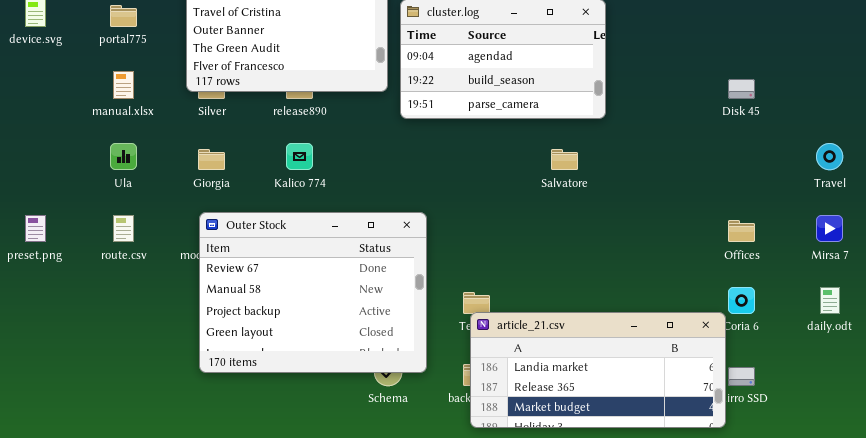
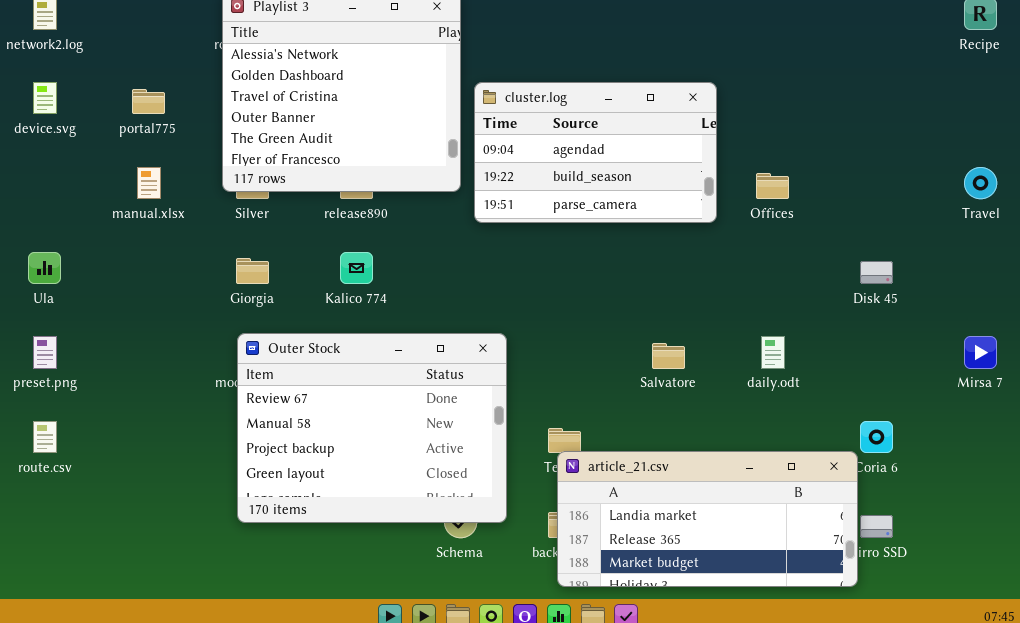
Disk 45: [728,79,755,99] -> [860,261,893,284], moved
Ula: [110,143,137,170] -> [28,252,61,284], moved
Travel: [816,143,843,170] -> [964,167,997,199], moved
Salvatore: [551,149,578,170] -> [652,343,685,369], moved
route.csv: [113,215,134,242] -> [33,421,57,453], moved
Offices: [728,220,755,242] -> [756,173,789,199], moved
daily.odt: [820,287,840,314] -> [761,336,785,369], moved

